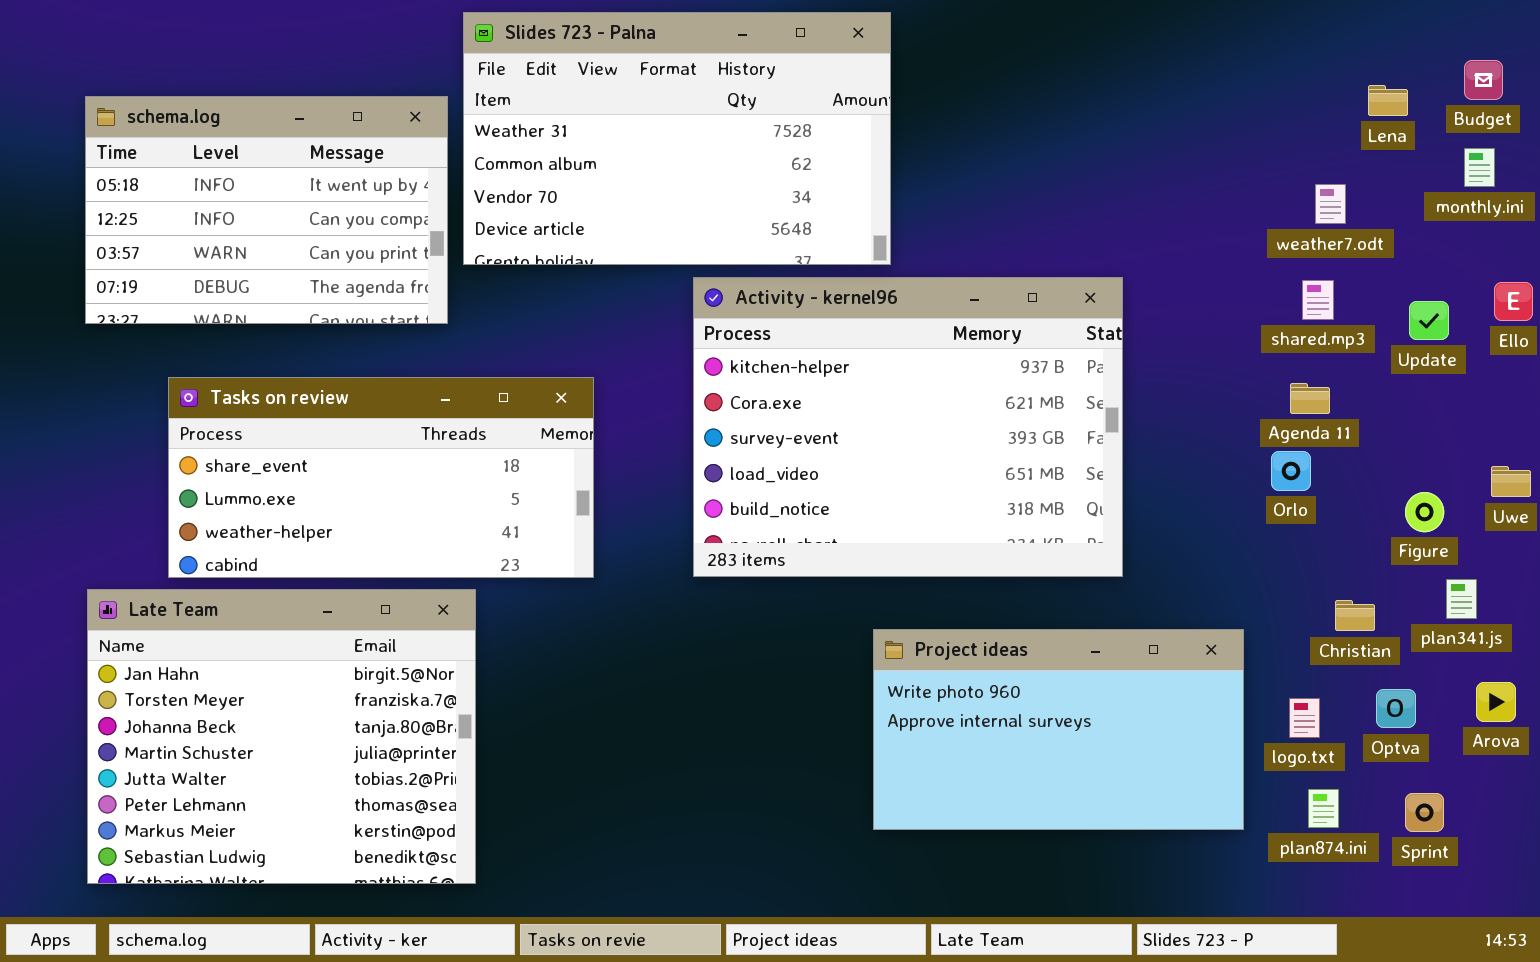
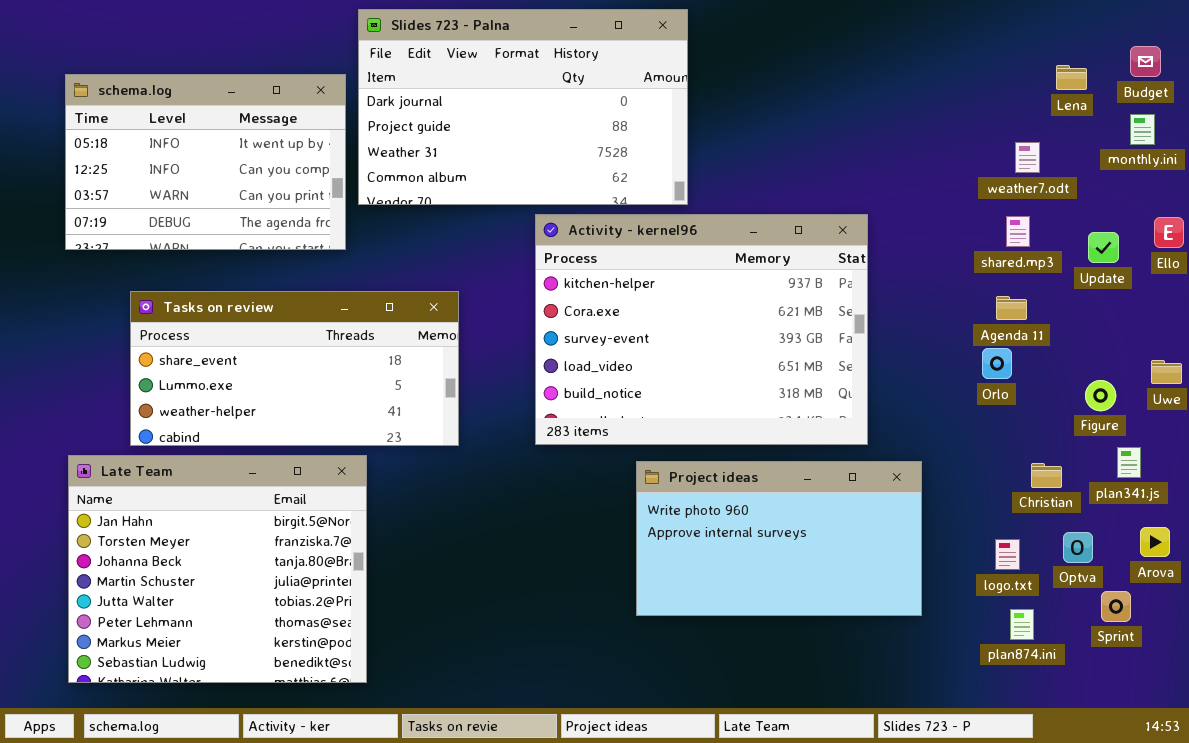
Slides 723 - Palna: [463,12,891,265] -> [358,9,688,205], scrolled up 2 rows
Project ideas: [873,629,1244,830] -> [636,461,922,616], moved
Sprint: [1405,793,1444,832] -> [1101,591,1131,622], moved

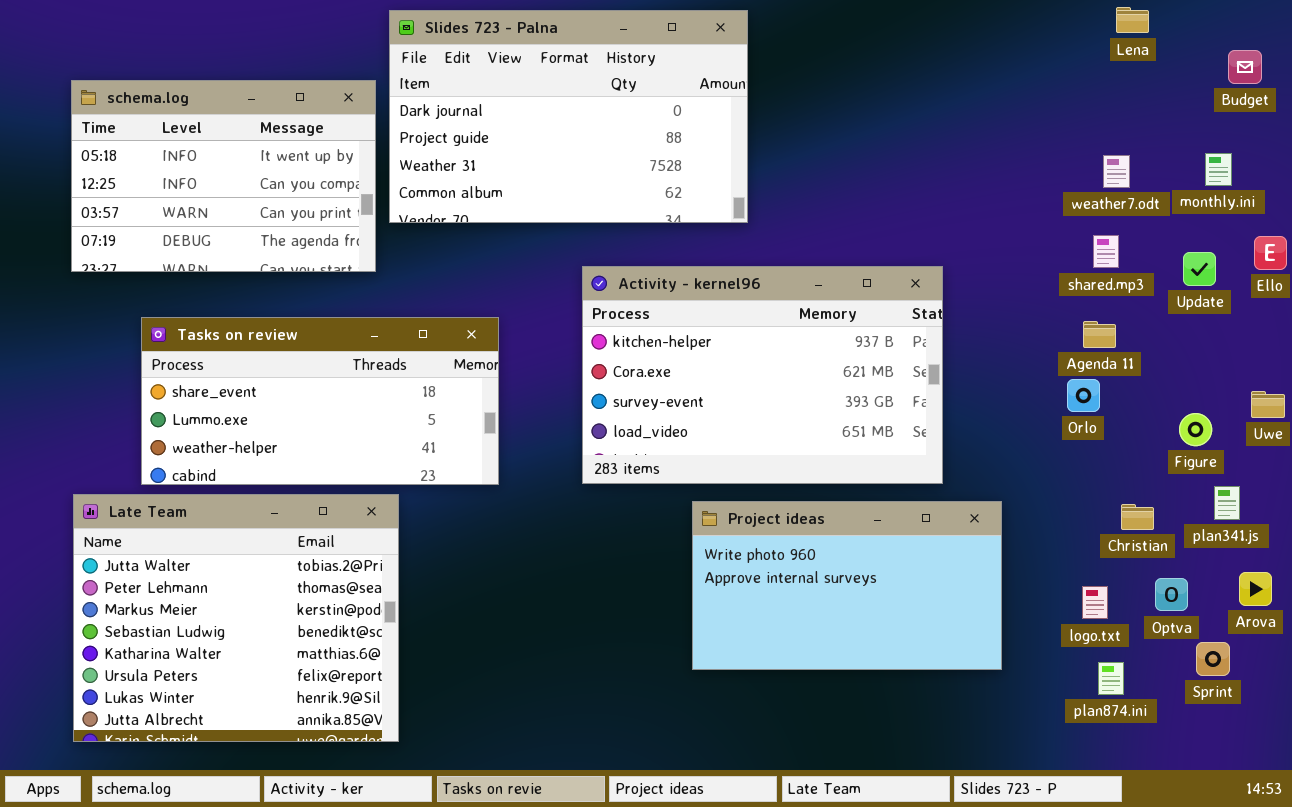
Lena: [1056,65,1087,90] -> [1116,7,1149,33], moved
monthly.ini: [1130,114,1155,145] -> [1205,153,1232,186], moved
Activity - kernel96: [535,214,868,445] -> [582,266,943,484], resized
Late Team: [68,455,367,683] -> [73,494,399,742], scrolled down 4 rows

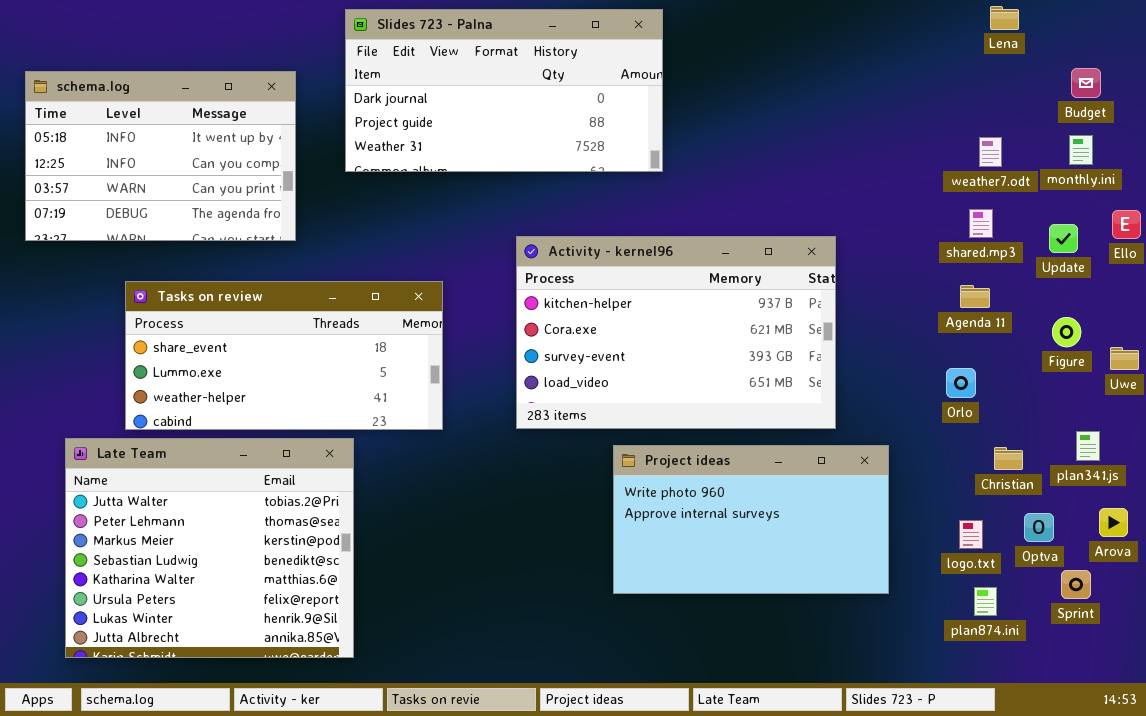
Slides 723 - Palna: [389,10,748,223] -> [345,9,663,172], resized
Budget: [1228,50,1262,84] -> [1071,68,1101,98], moved
schema.log: [71,80,376,272] -> [25,71,296,241], moved
Orlo: [1067,379,1100,412] -> [946,368,976,398], moved
Figure: [1179,413,1212,446] -> [1052,317,1081,347], moved

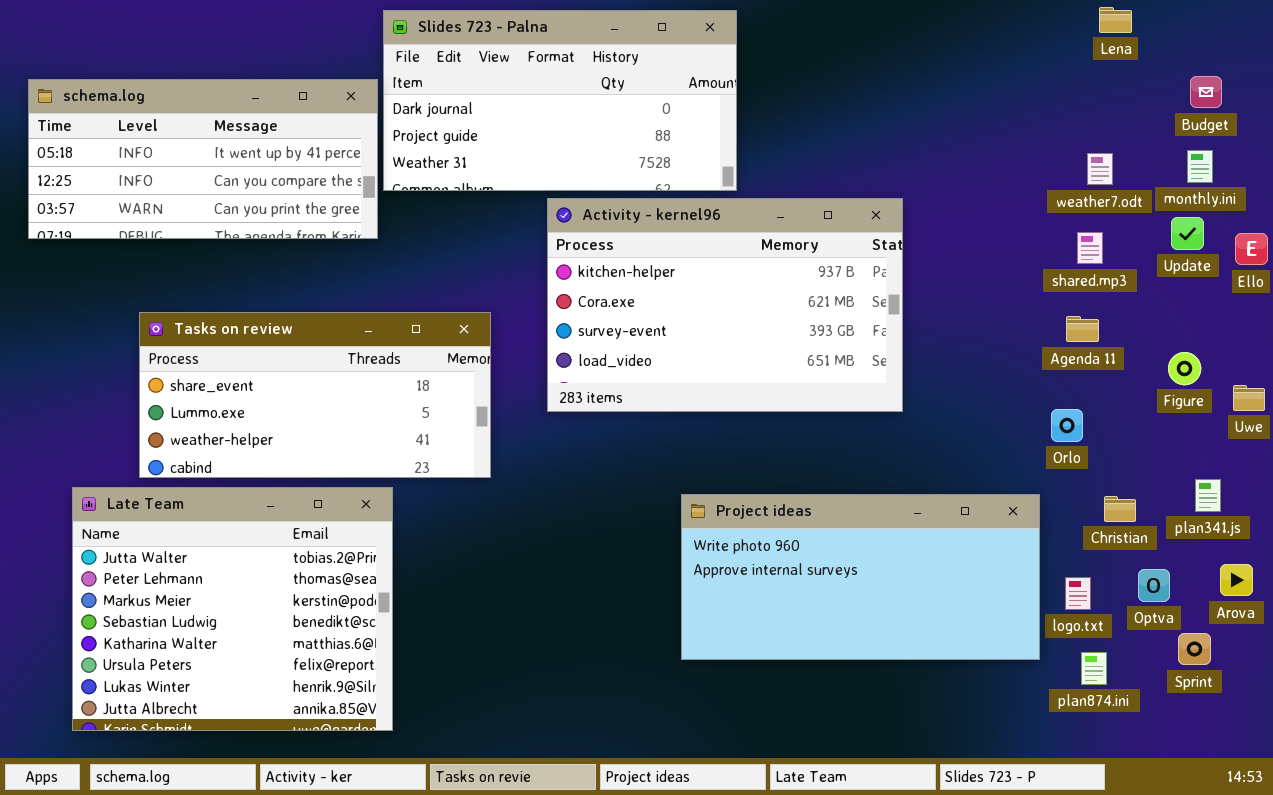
schema.log: [25,71,296,241] -> [28,79,378,239], resized
Update: [1049,224,1078,253] -> [1171,217,1204,250], moved
Activity - kernel96: [516,236,836,429] -> [547,198,903,412], moved
Project ideas: [613,445,889,594] -> [681,494,1040,660], resized

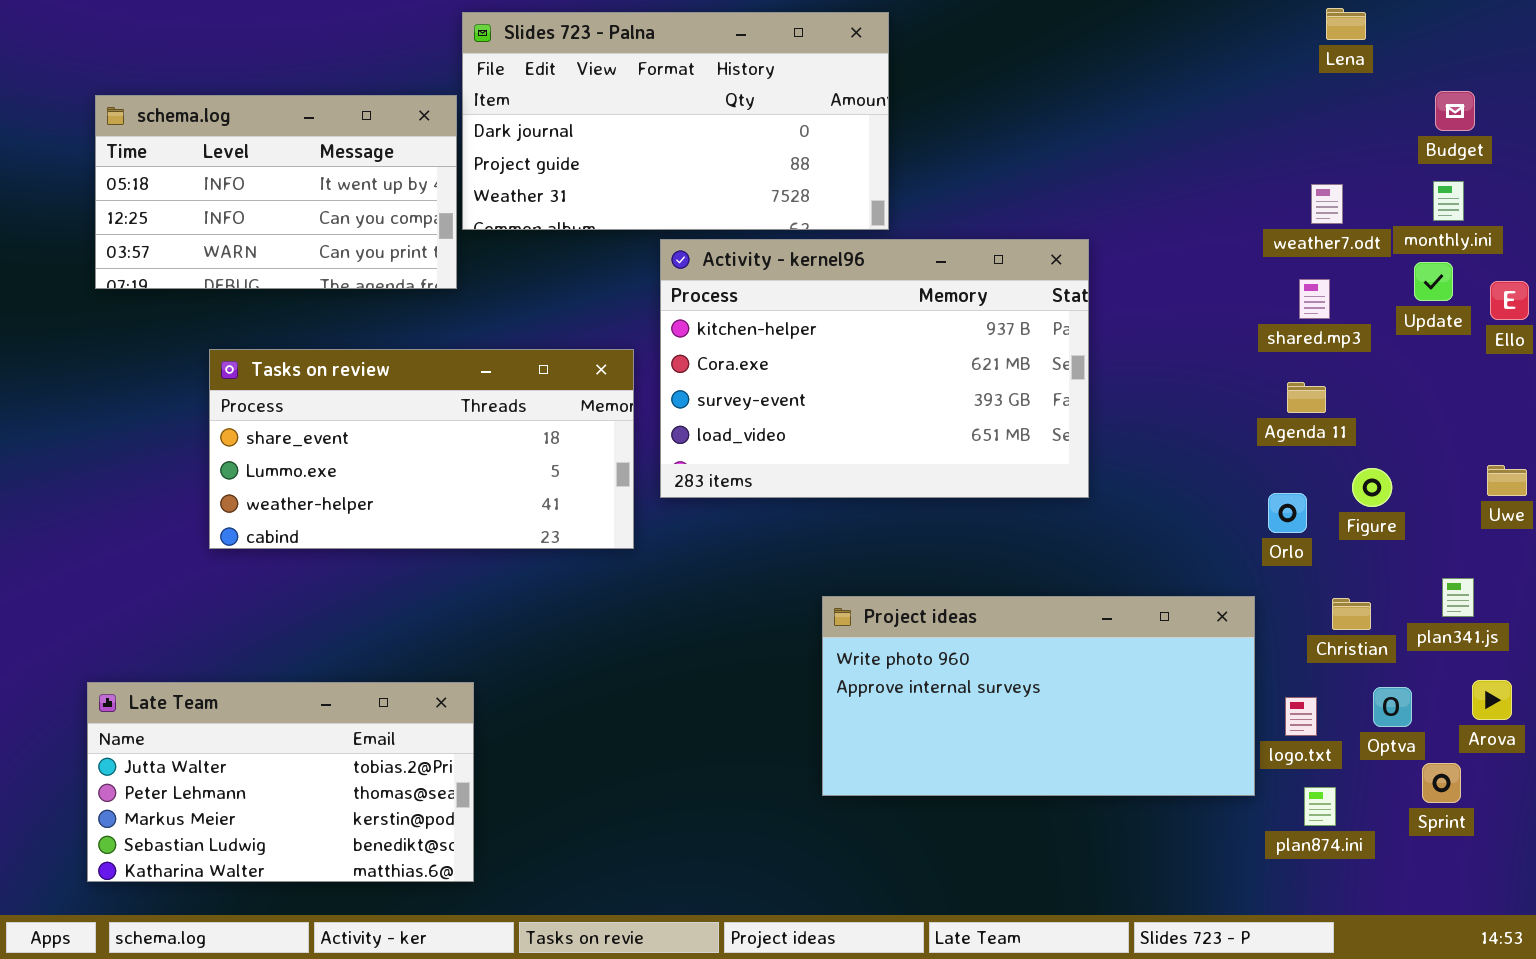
schema.log: [28,79,378,239] -> [95,95,457,289], resized
Tasks on review: [139,312,491,478] -> [209,349,634,549], moved
Figure: [1168,352,1201,385] -> [1352,468,1392,507], moved
Late Team: [72,487,393,731] -> [87,682,474,882], resized

